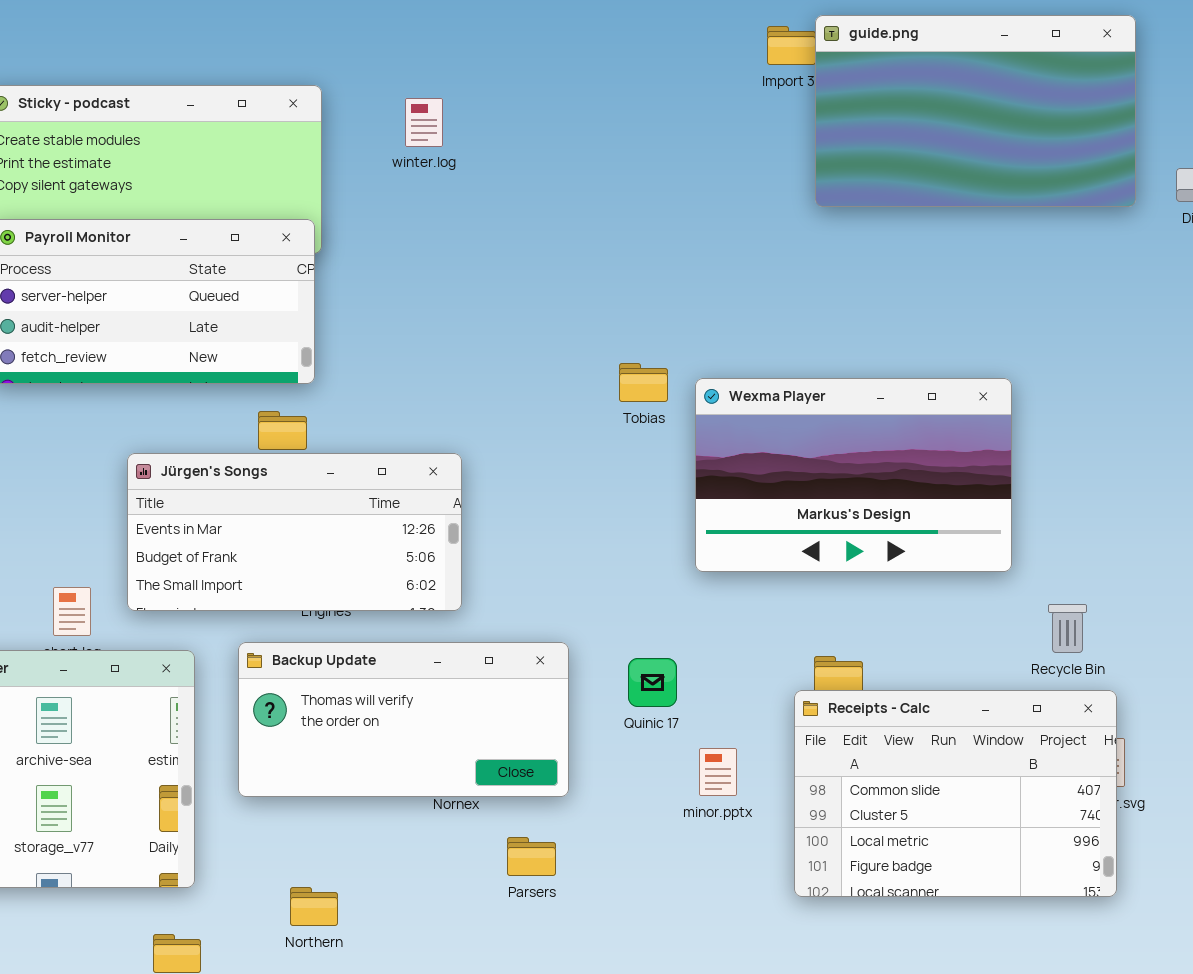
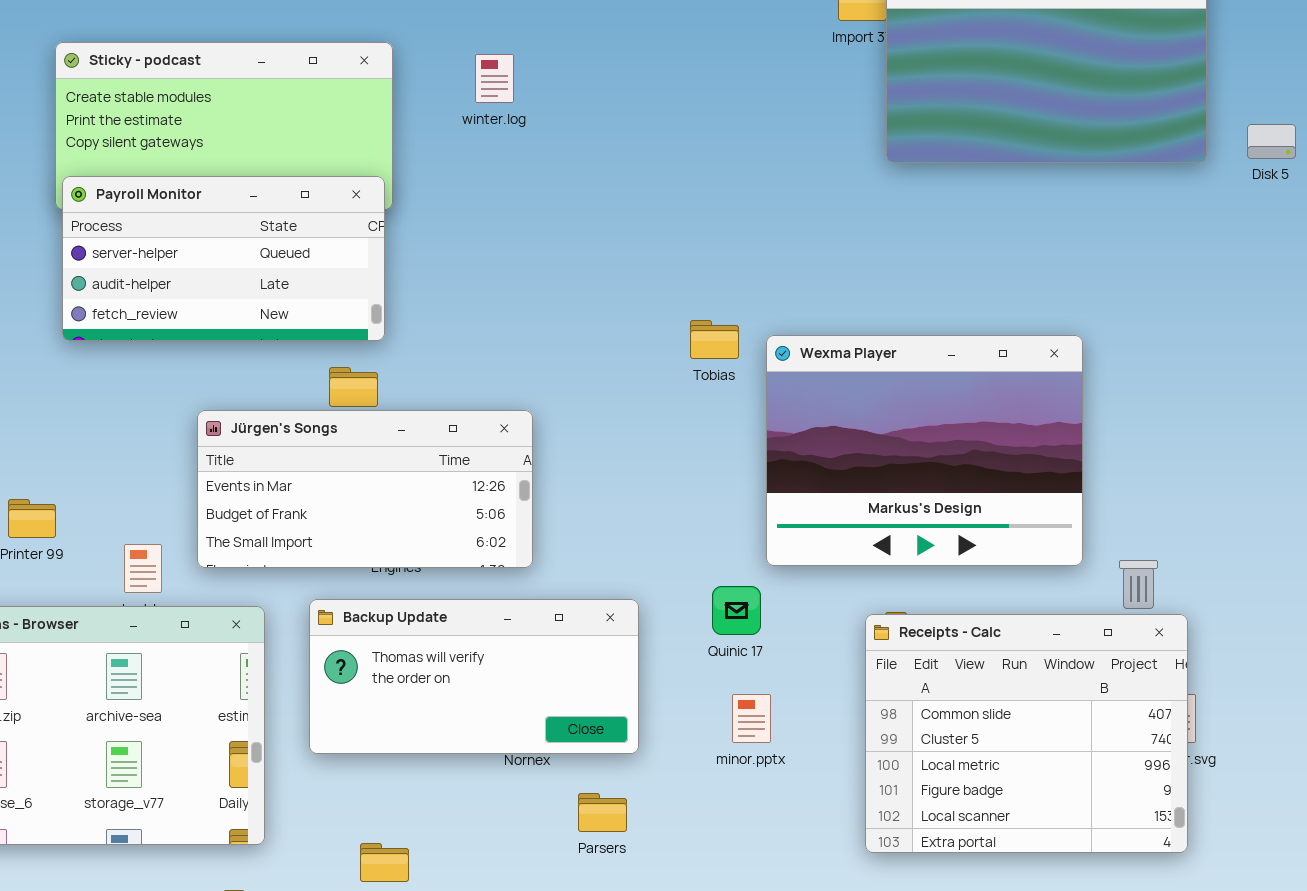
Wexma Player: [695,378,1012,572] -> [766,335,1083,566], resized
Quinic 17: [628,658,677,707] -> [712,586,761,635], moved
Receipts - Calc: [794,690,1117,897] -> [865,614,1188,853], resized
minor.pptx: [699,748,737,796] -> [732,694,771,743], moved

